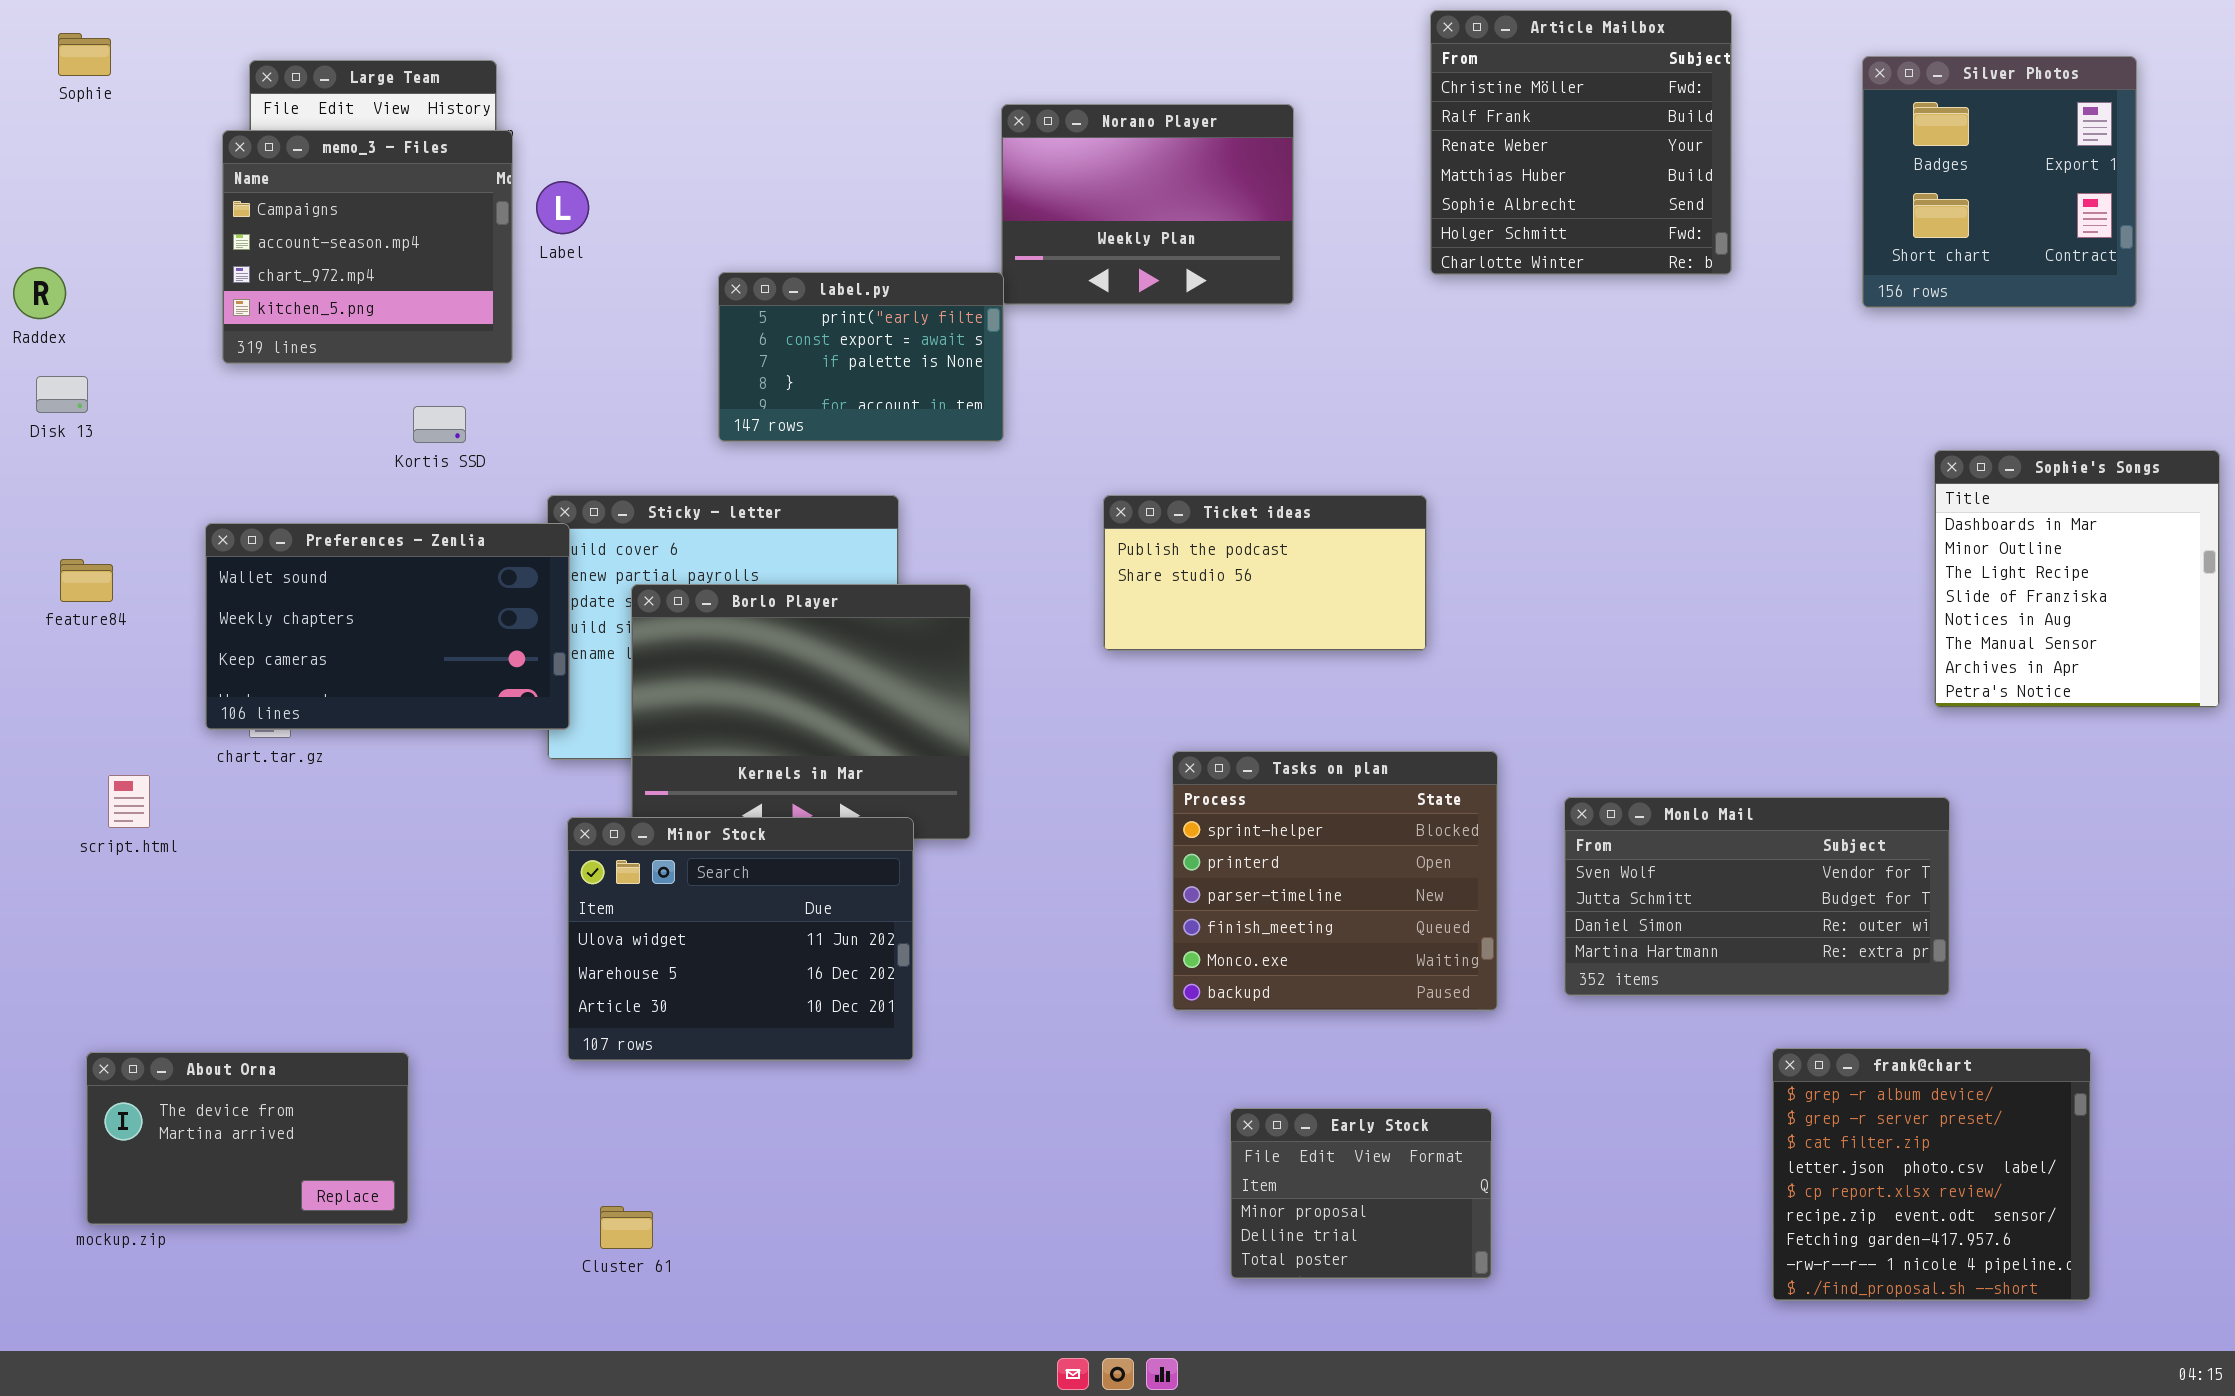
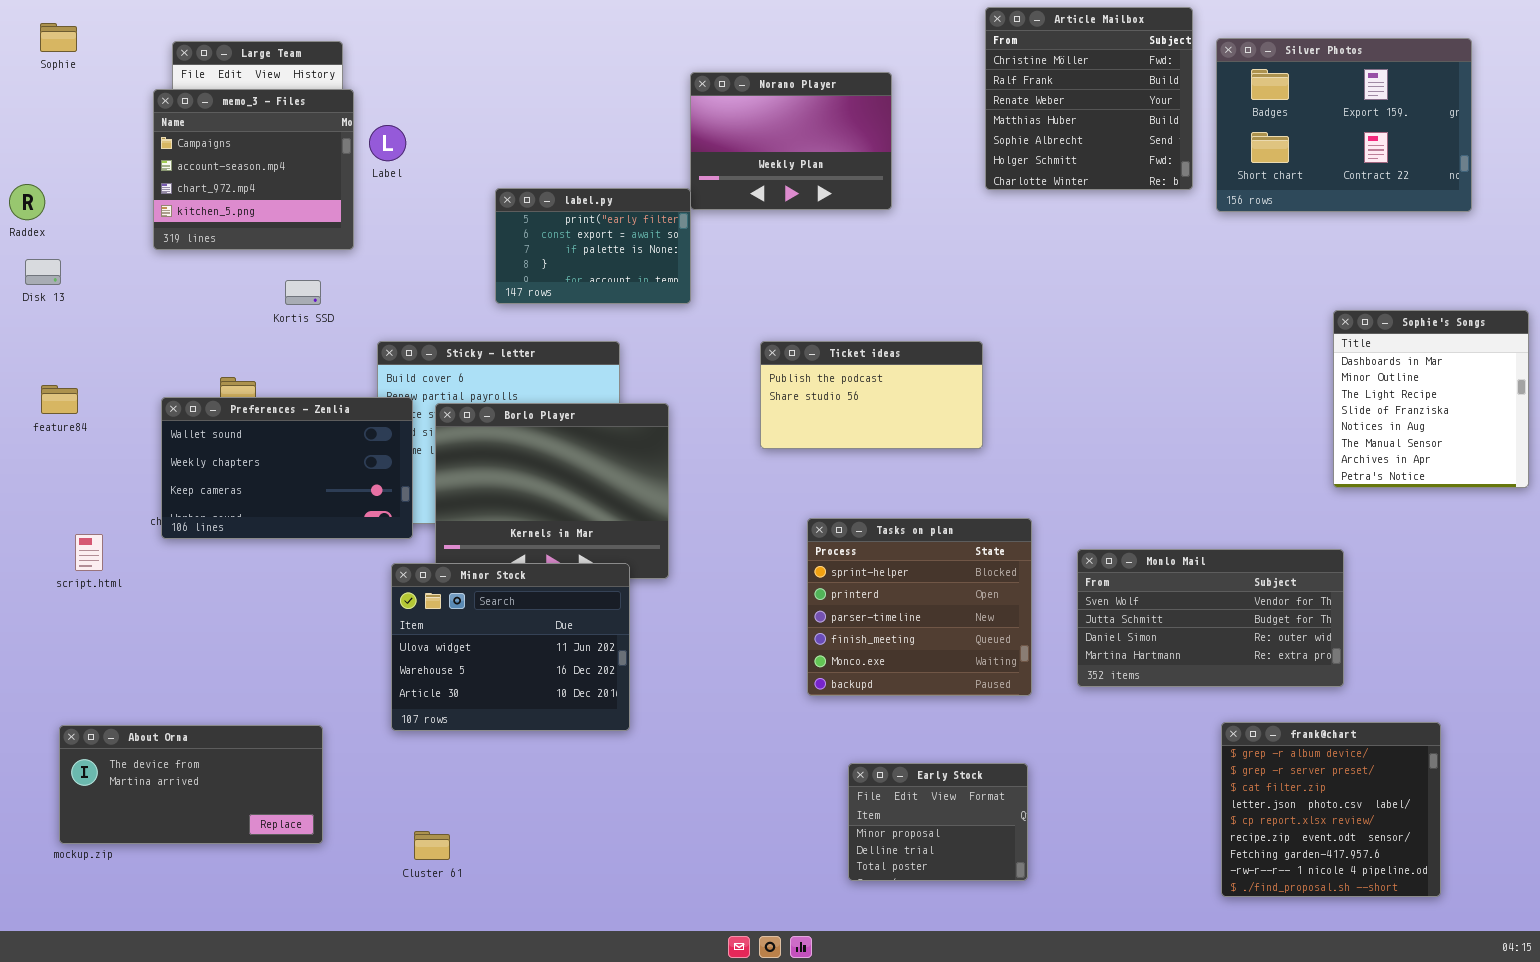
Silver Photos: [1862,56,2137,308] -> [1216,38,1472,212], resized
Preferences - Zenlia: [205,523,570,730] -> [161,397,413,539], moved
About Orna: [86,1052,409,1225] -> [59,725,323,844], resized

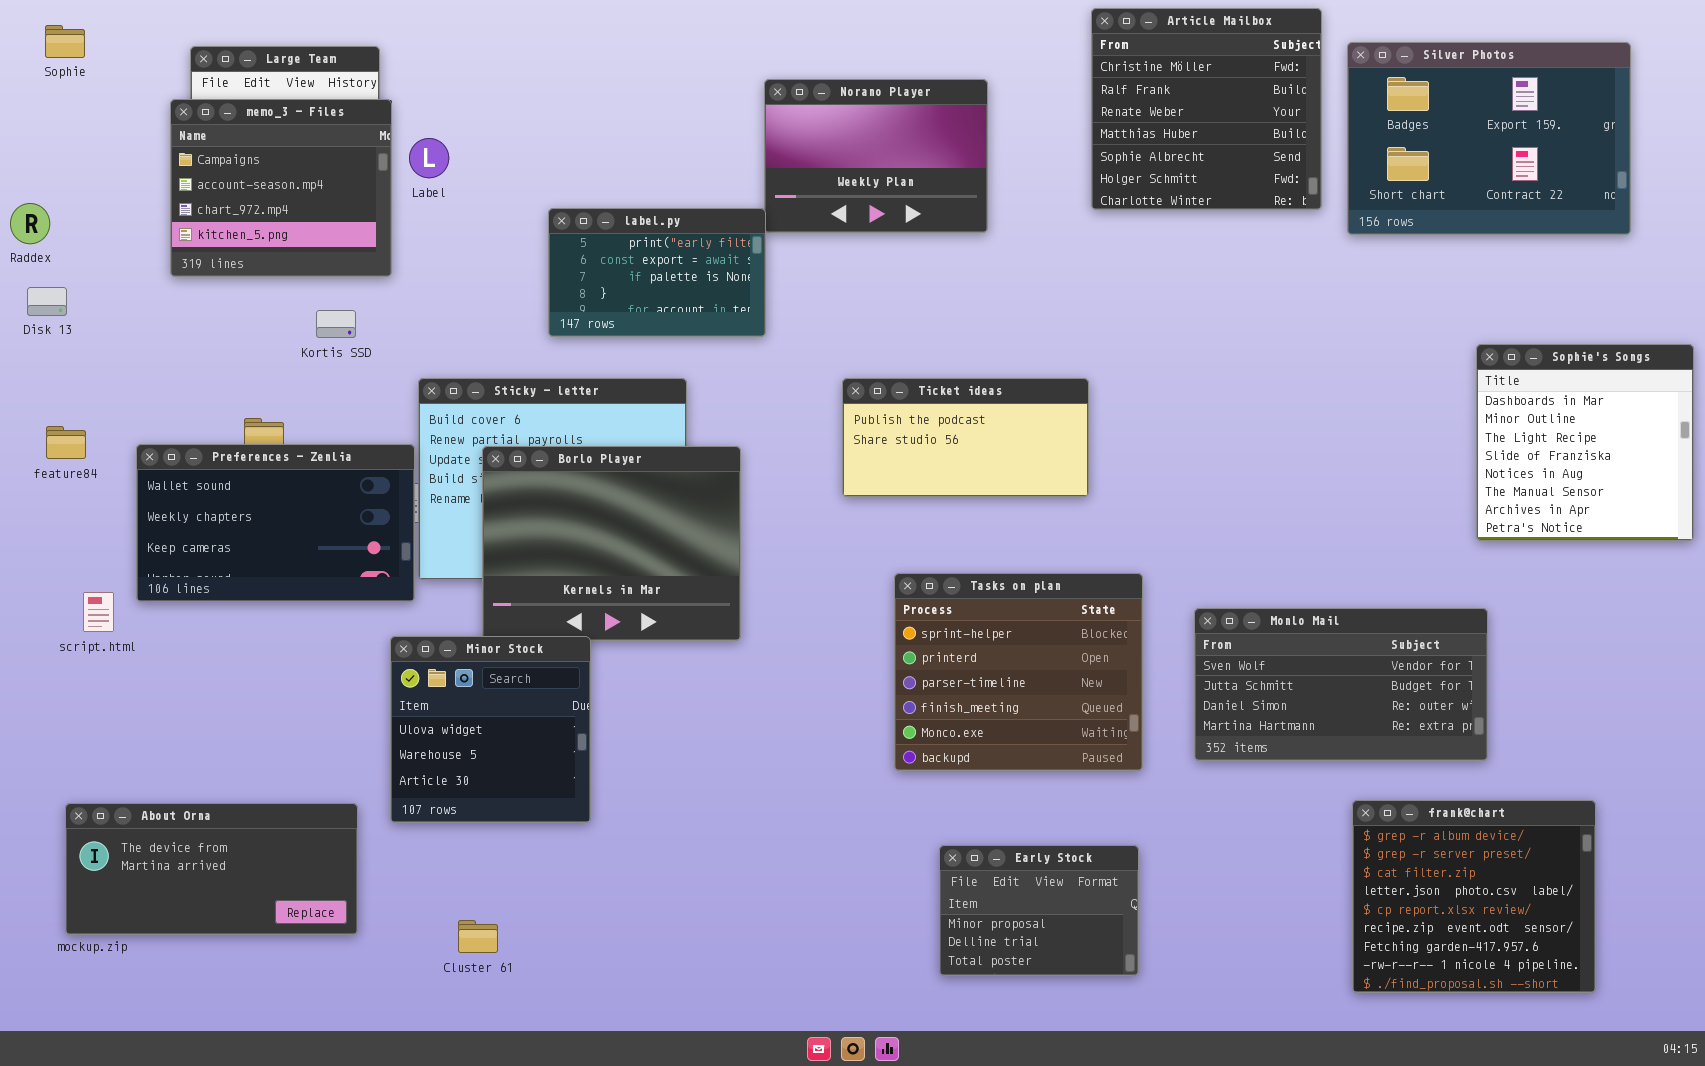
Preferences - Zenlia: [161,397,413,539] -> [136,444,415,602], moved
Minor Stock: [391,563,630,731] -> [390,636,591,823], moved, resized

